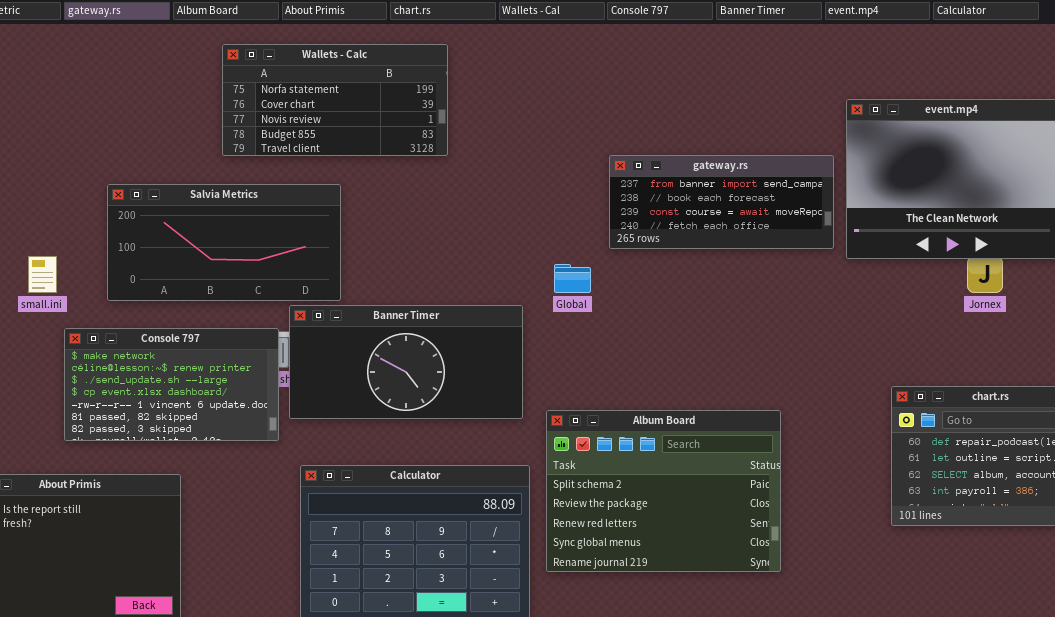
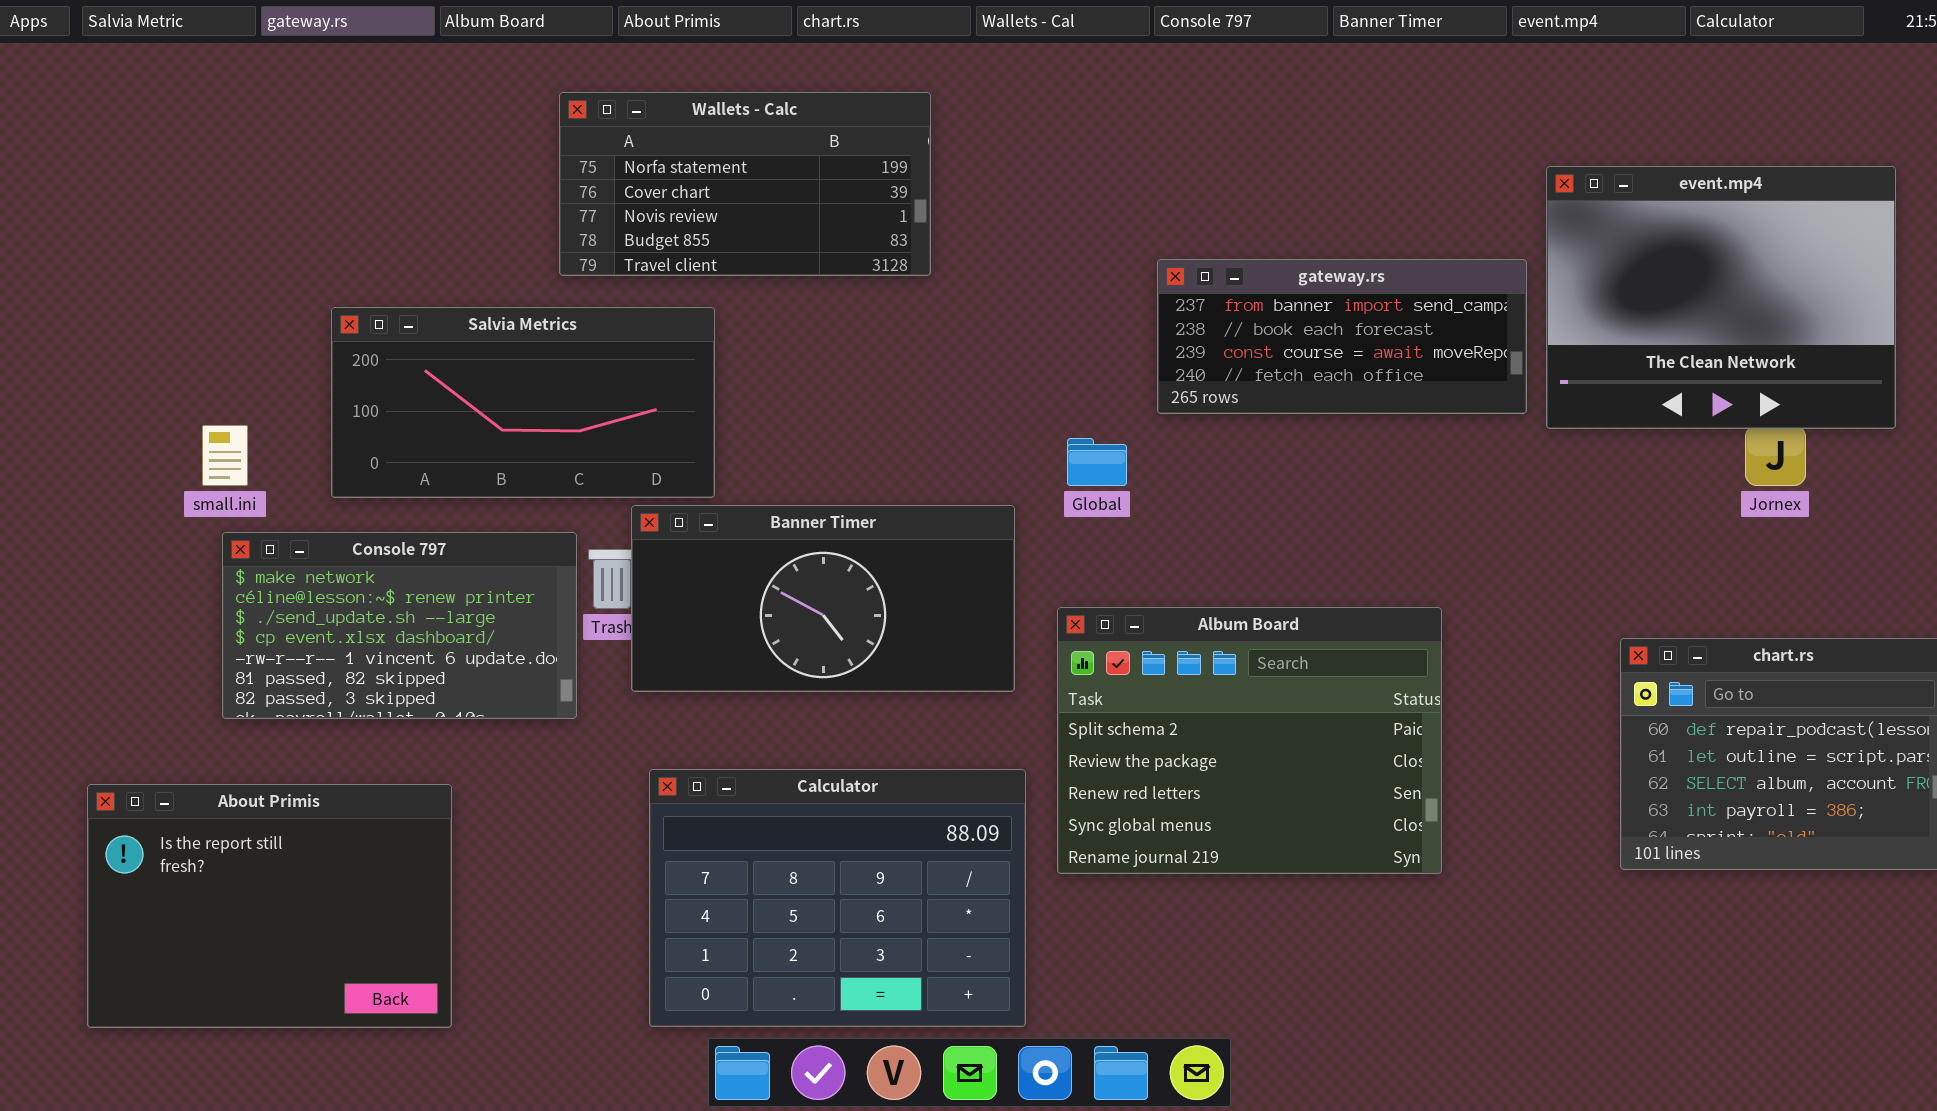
Wallets - Calc: [222,44,448,156] -> [559,92,931,276], moved
Console 797: [64,328,279,441] -> [222,532,577,719], moved
Album Board: [546,410,781,572] -> [1057,607,1442,874], moved

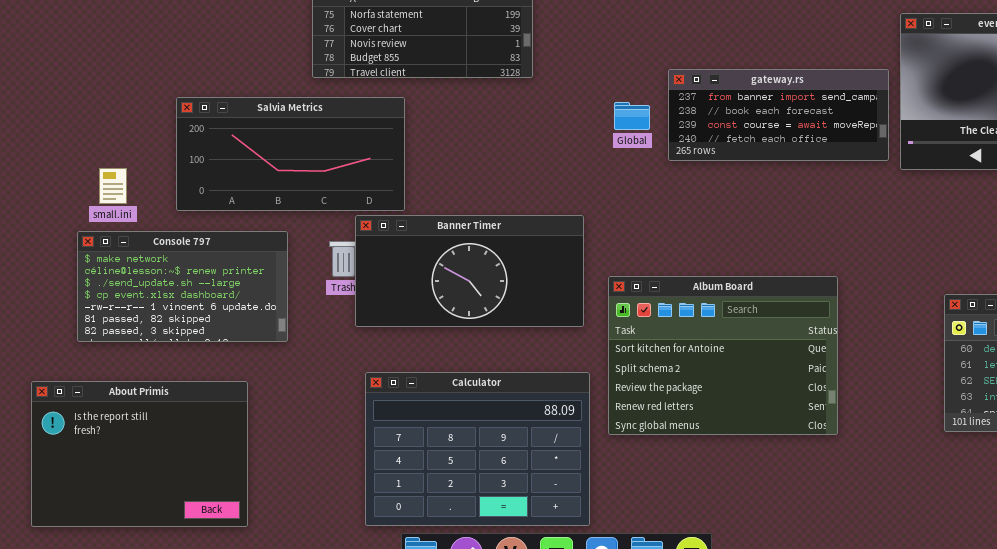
Global: [1067,438,1127,486] -> [614,102,650,130], moved
Console 797: [222,532,577,719] -> [77,231,288,342], moved
Album Board: [1057,607,1442,874] -> [608,276,838,435], scrolled up 1 row

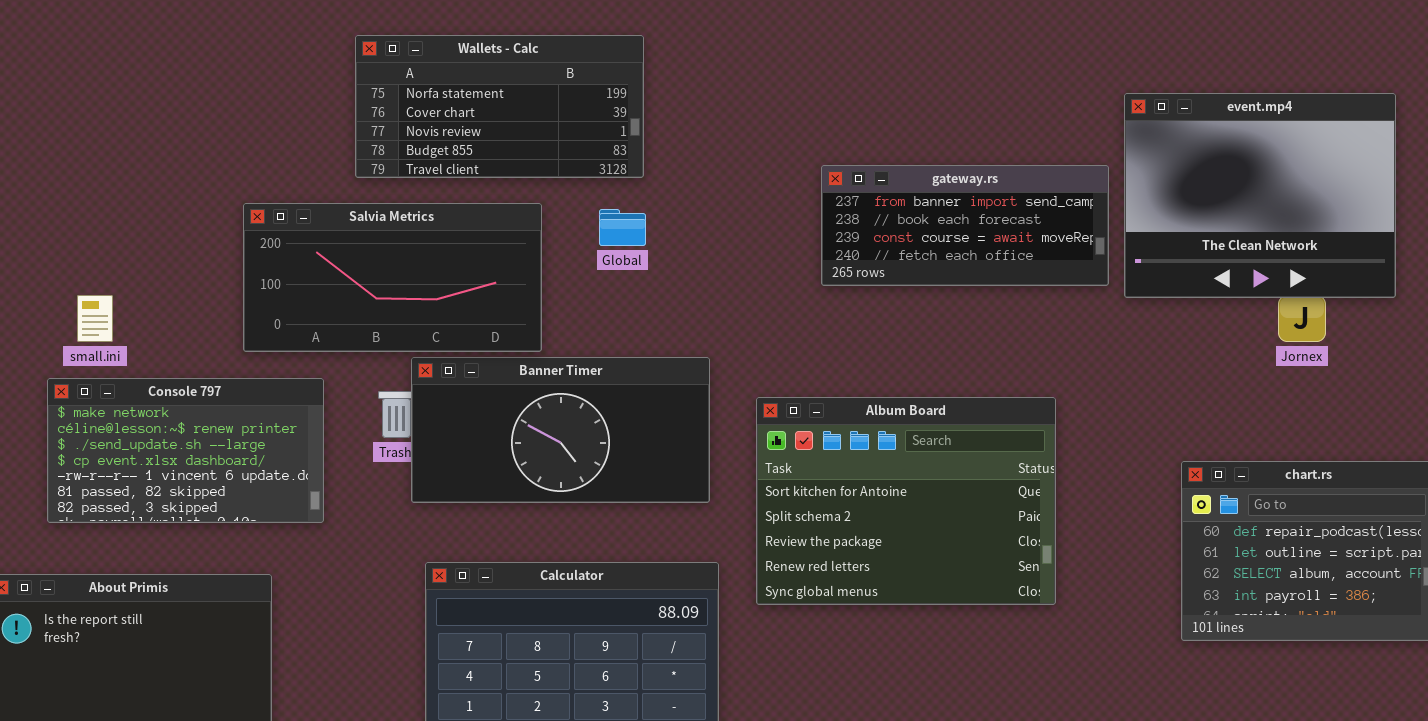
Salvia Metrics: [176,97,405,211] -> [243,203,542,352], moved
Global: [614,102,650,130] -> [599,209,646,246], moved
Album Board: [608,276,838,435] -> [756,397,1056,605], moved

